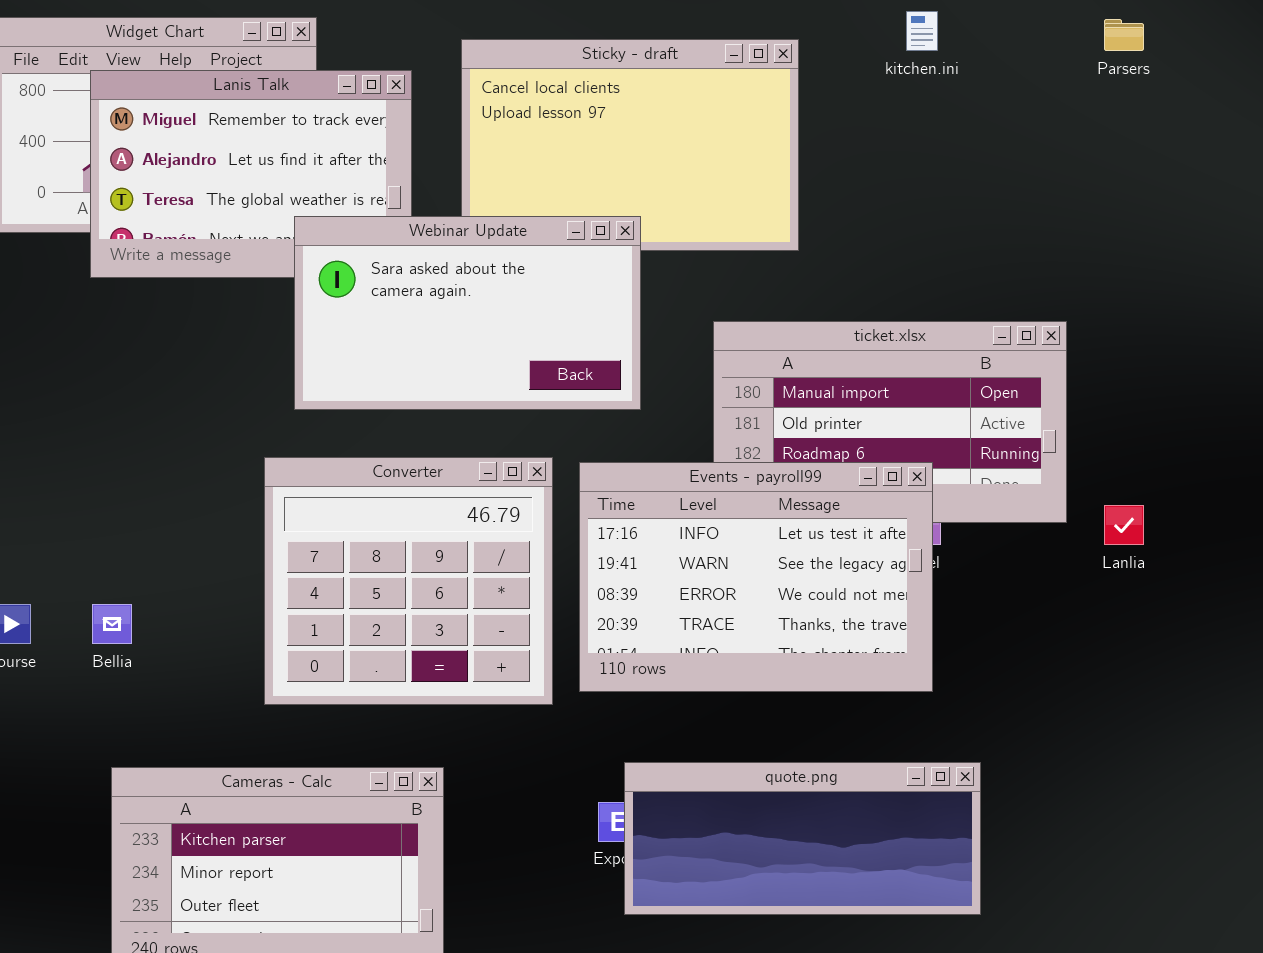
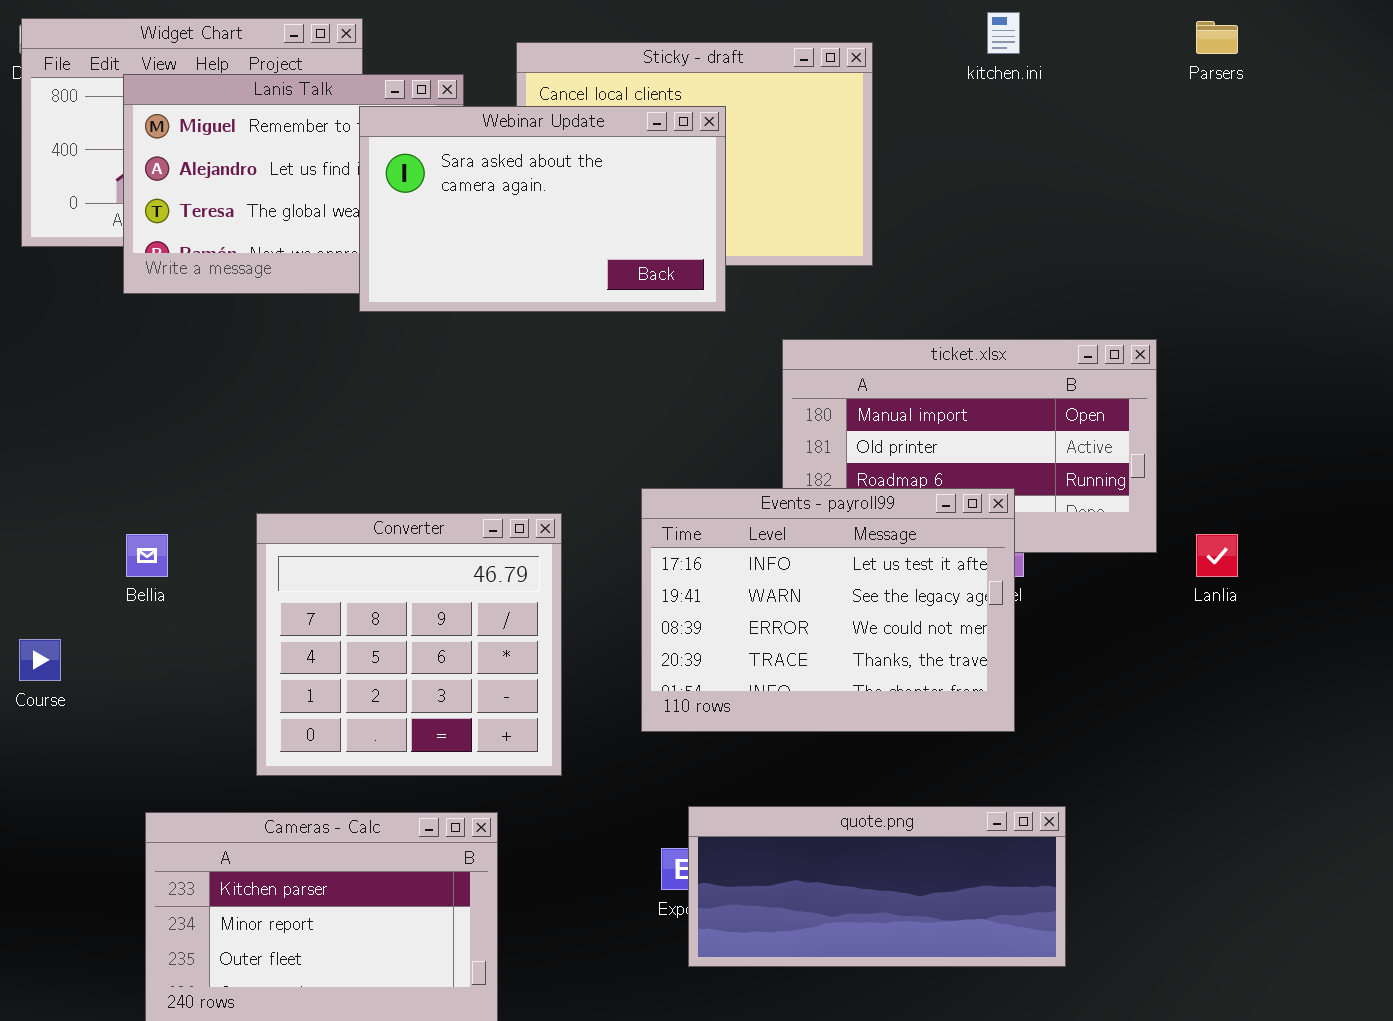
Webinar Update: [294,216,641,410] -> [359,106,726,312], moved
Converter: [264,457,553,705] -> [256,513,562,776], moved
Bellia: [92,604,132,644] -> [126,534,168,577], moved

